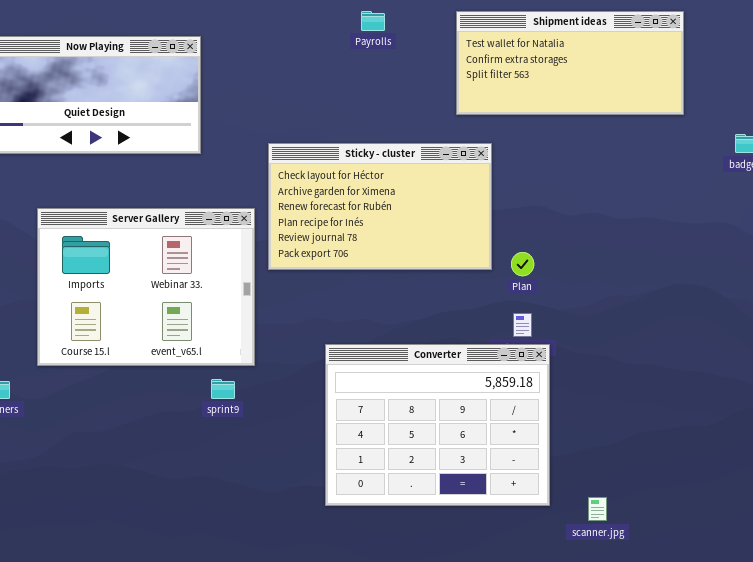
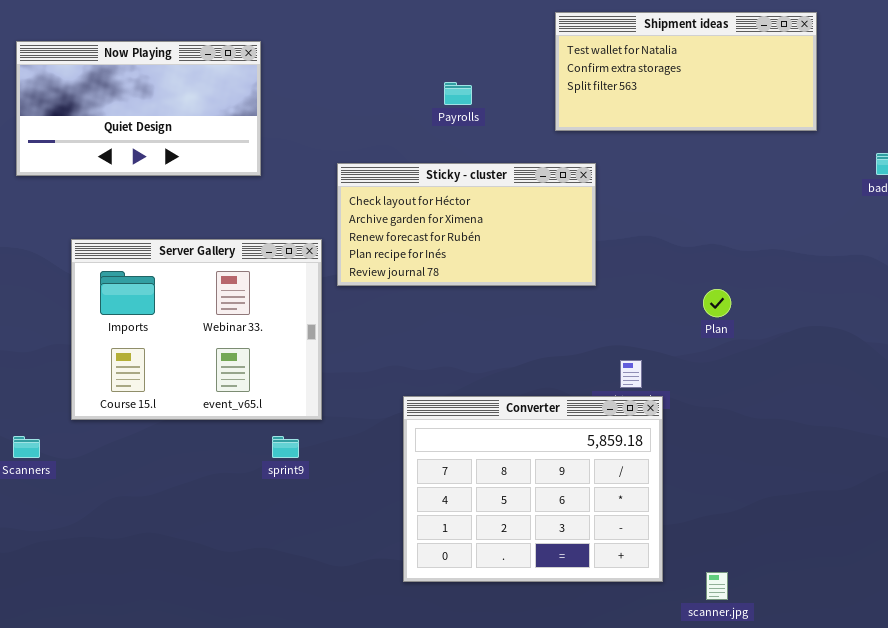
Payrolls: [361,11,385,31] -> [444,82,472,105], moved
Sticky - cluster: [268,143,492,270] -> [337,163,596,286], resized
Plan: [511,252,534,276] -> [703,289,731,317], moved

